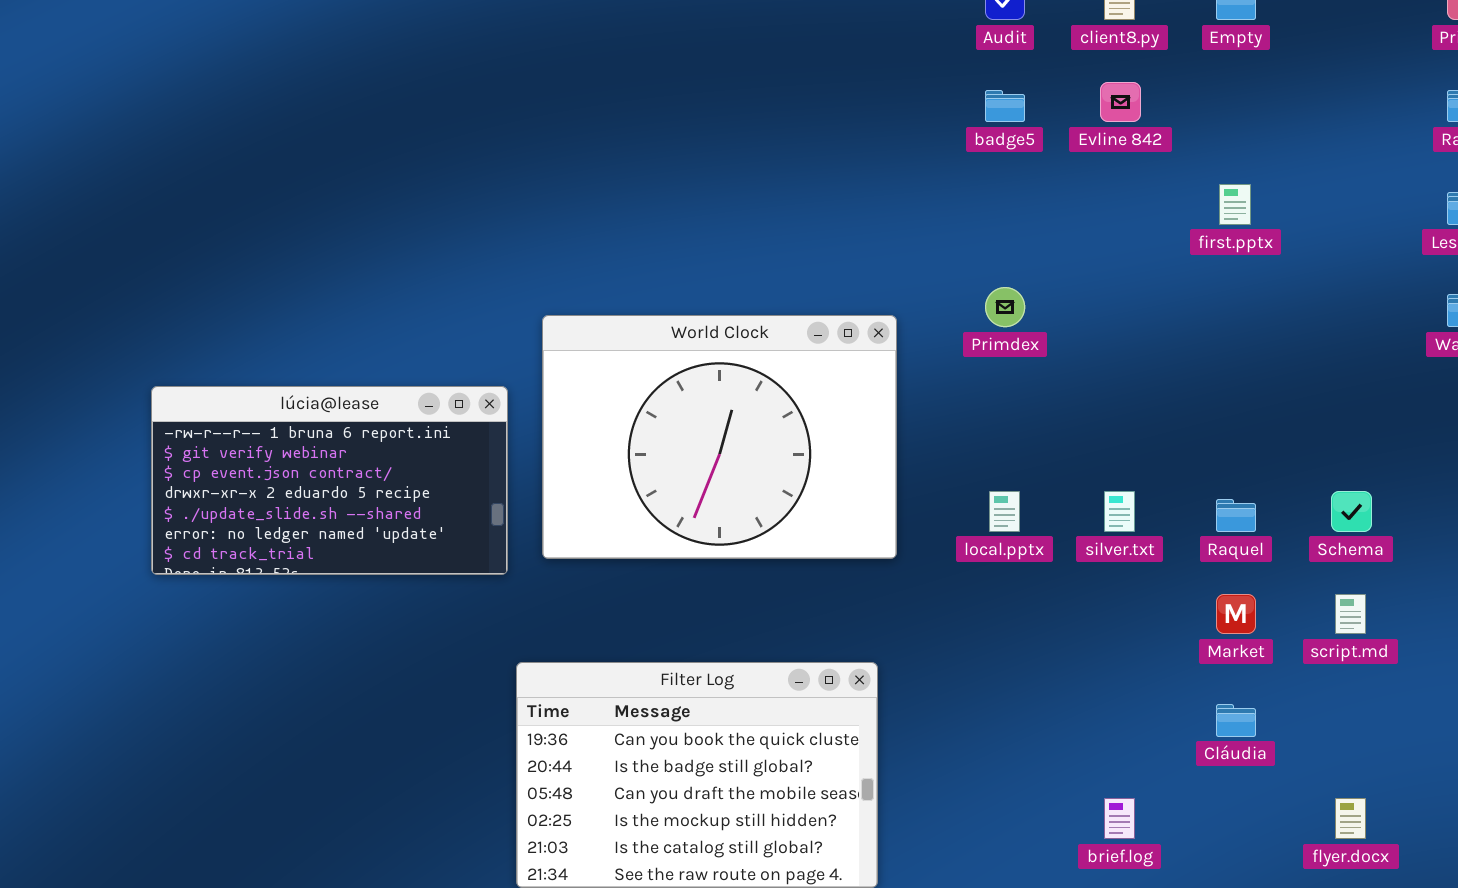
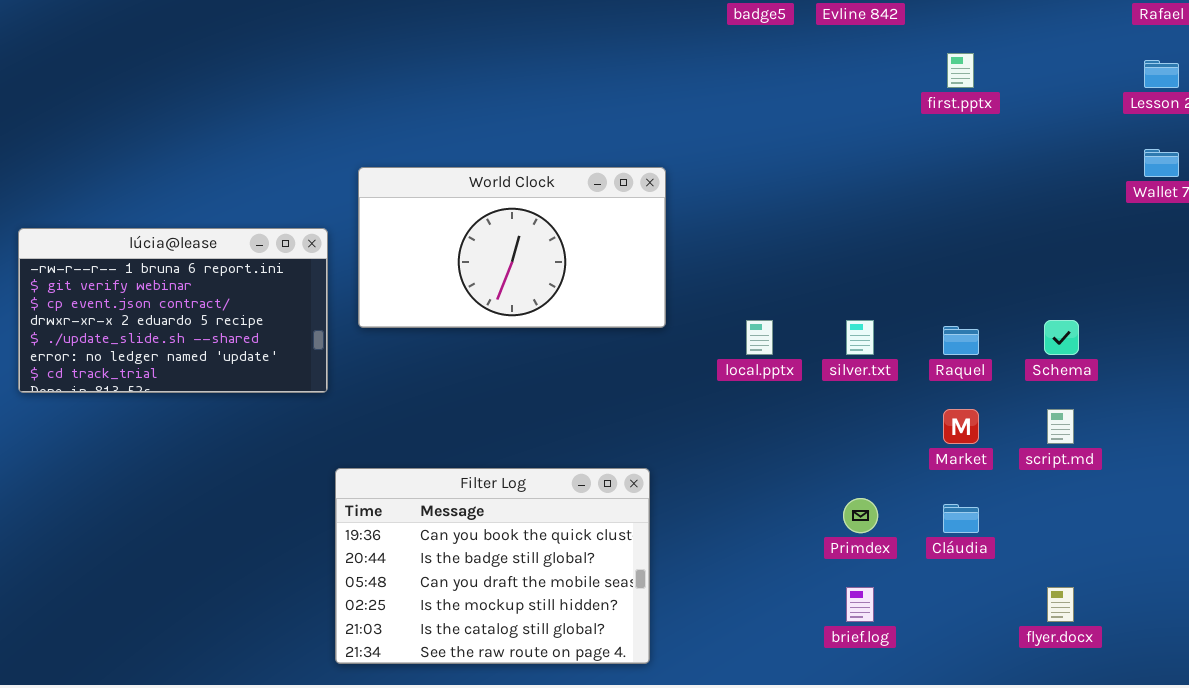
Primdex: [985,287,1025,327] -> [843,498,878,533], moved
World Clock: [542,315,897,559] -> [358,167,666,328], resized

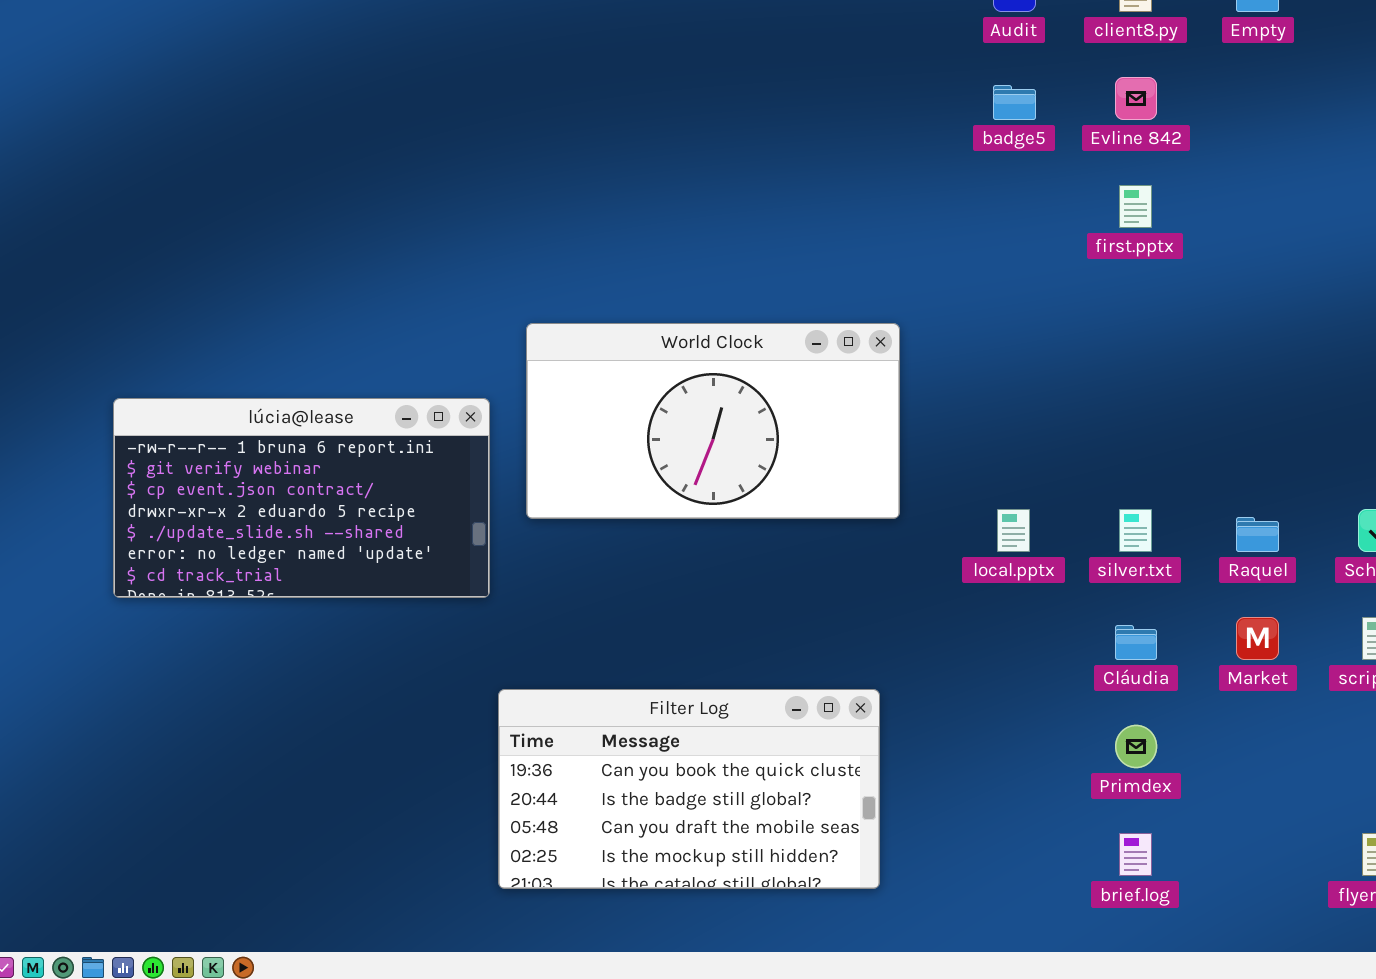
first.pptx: [947,53,974,88] -> [1119,185,1152,228], moved
Filter Log: [335,468,650,664] -> [498,689,880,889], resized
Cláudia: [943,504,979,533] -> [1115,625,1157,660], moved

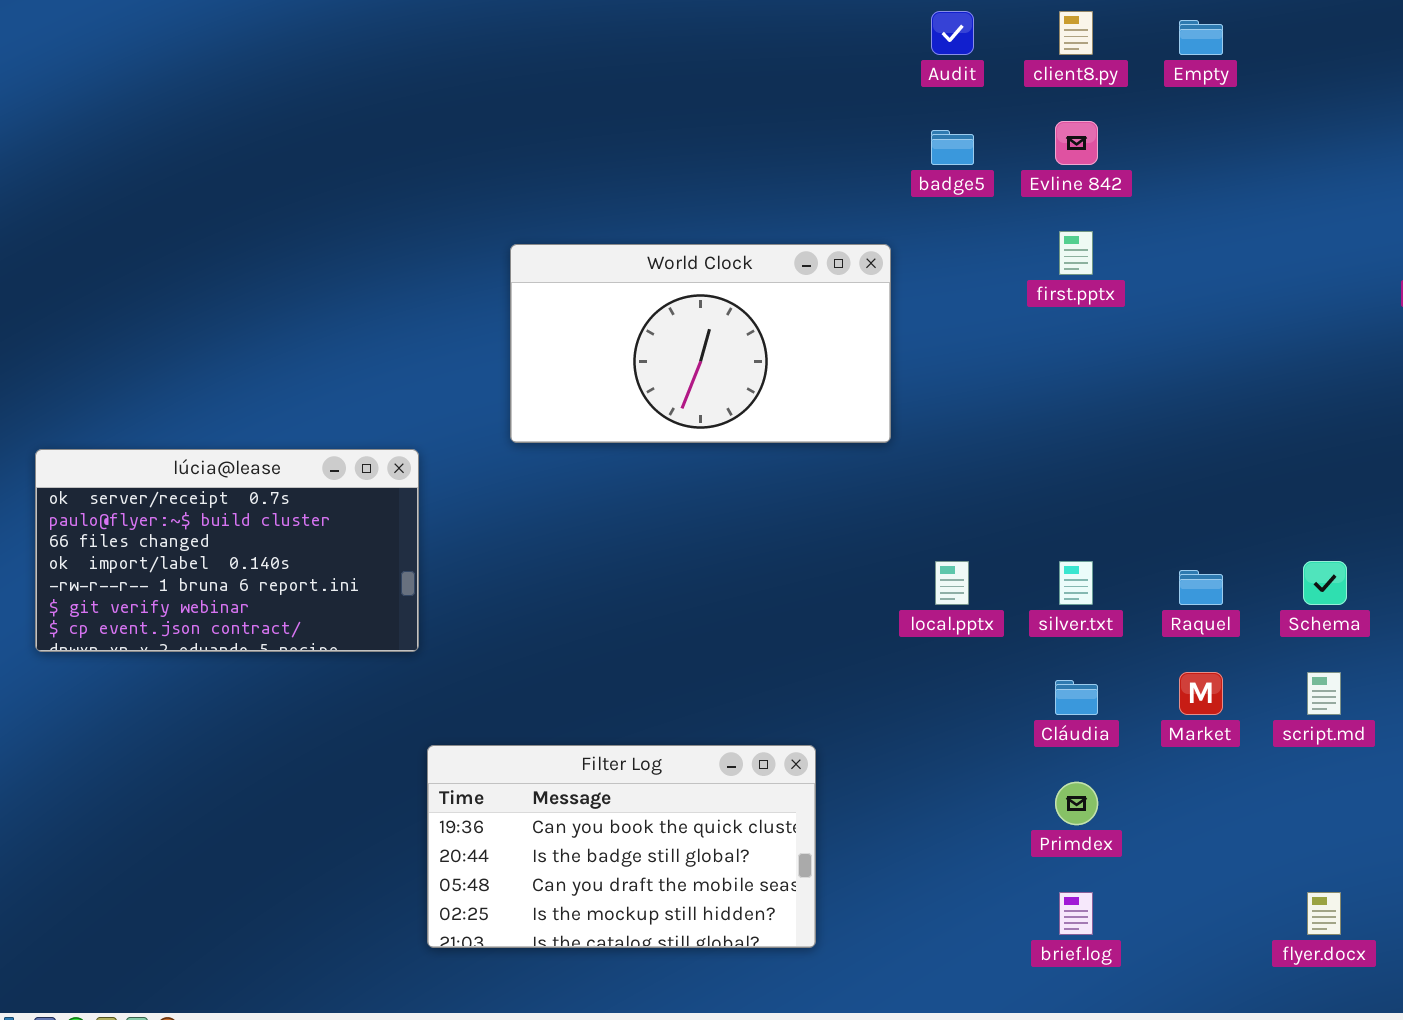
World Clock: [526,323,900,519] -> [510,244,891,443], moved
lúcia@lease: [113,398,490,598] -> [35,449,419,652], scrolled up 4 rows

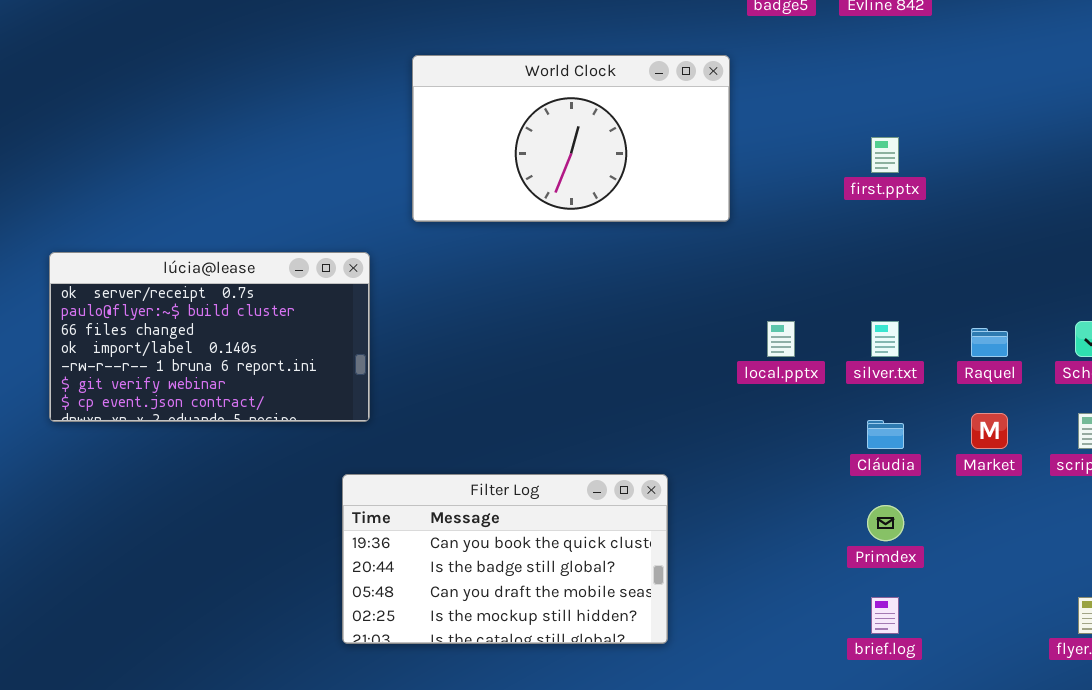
first.pptx: [1059,231,1093,275] -> [871,137,899,173], moved
lúcia@lease: [35,449,419,652] -> [49,252,370,422], moved

